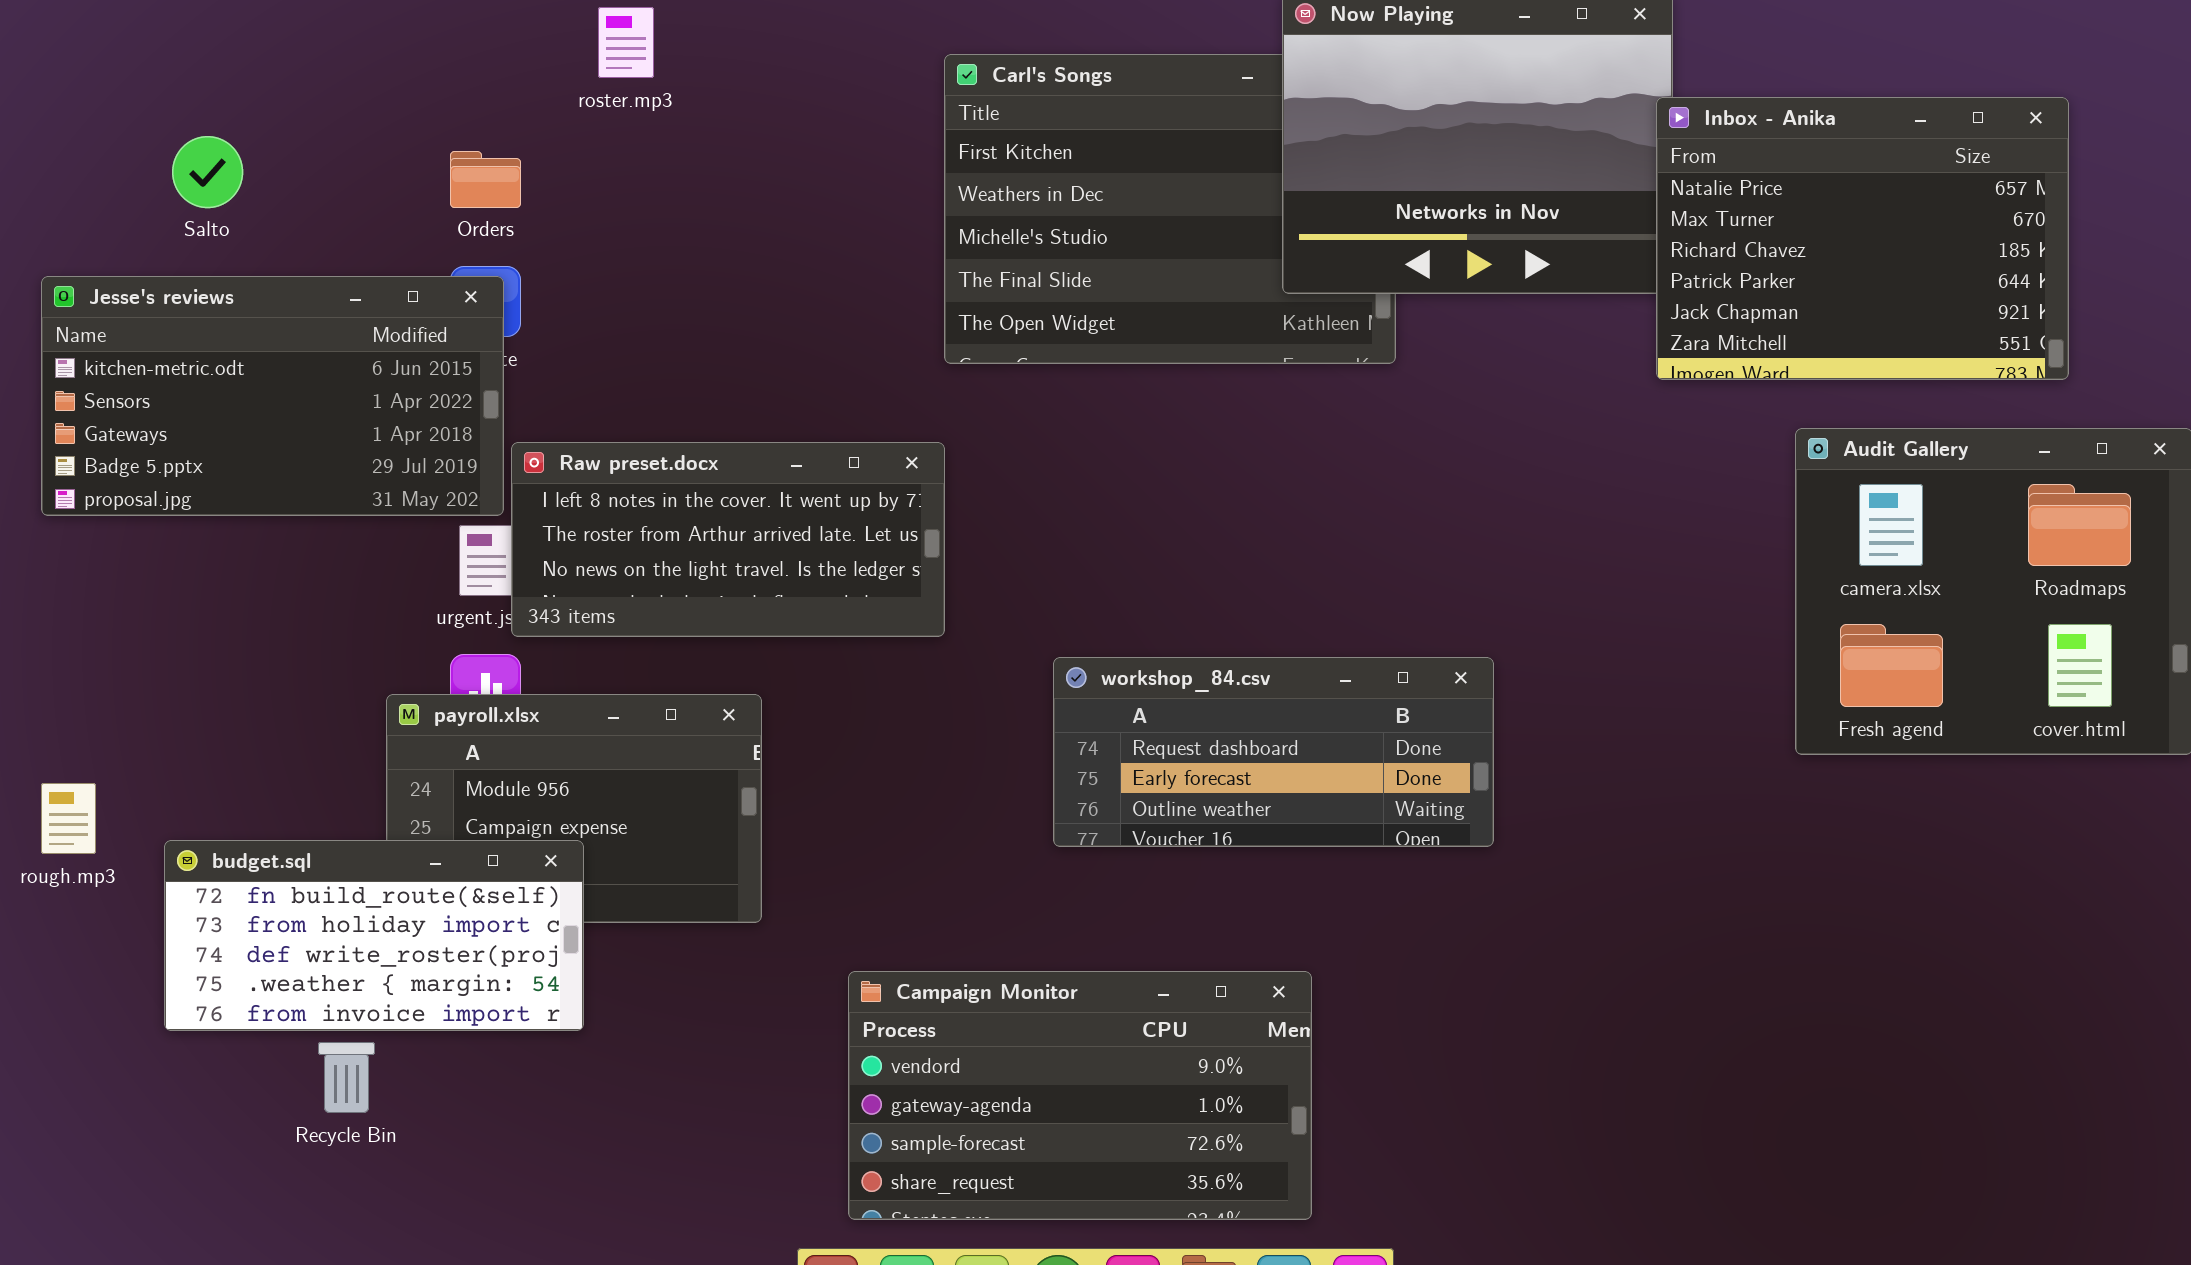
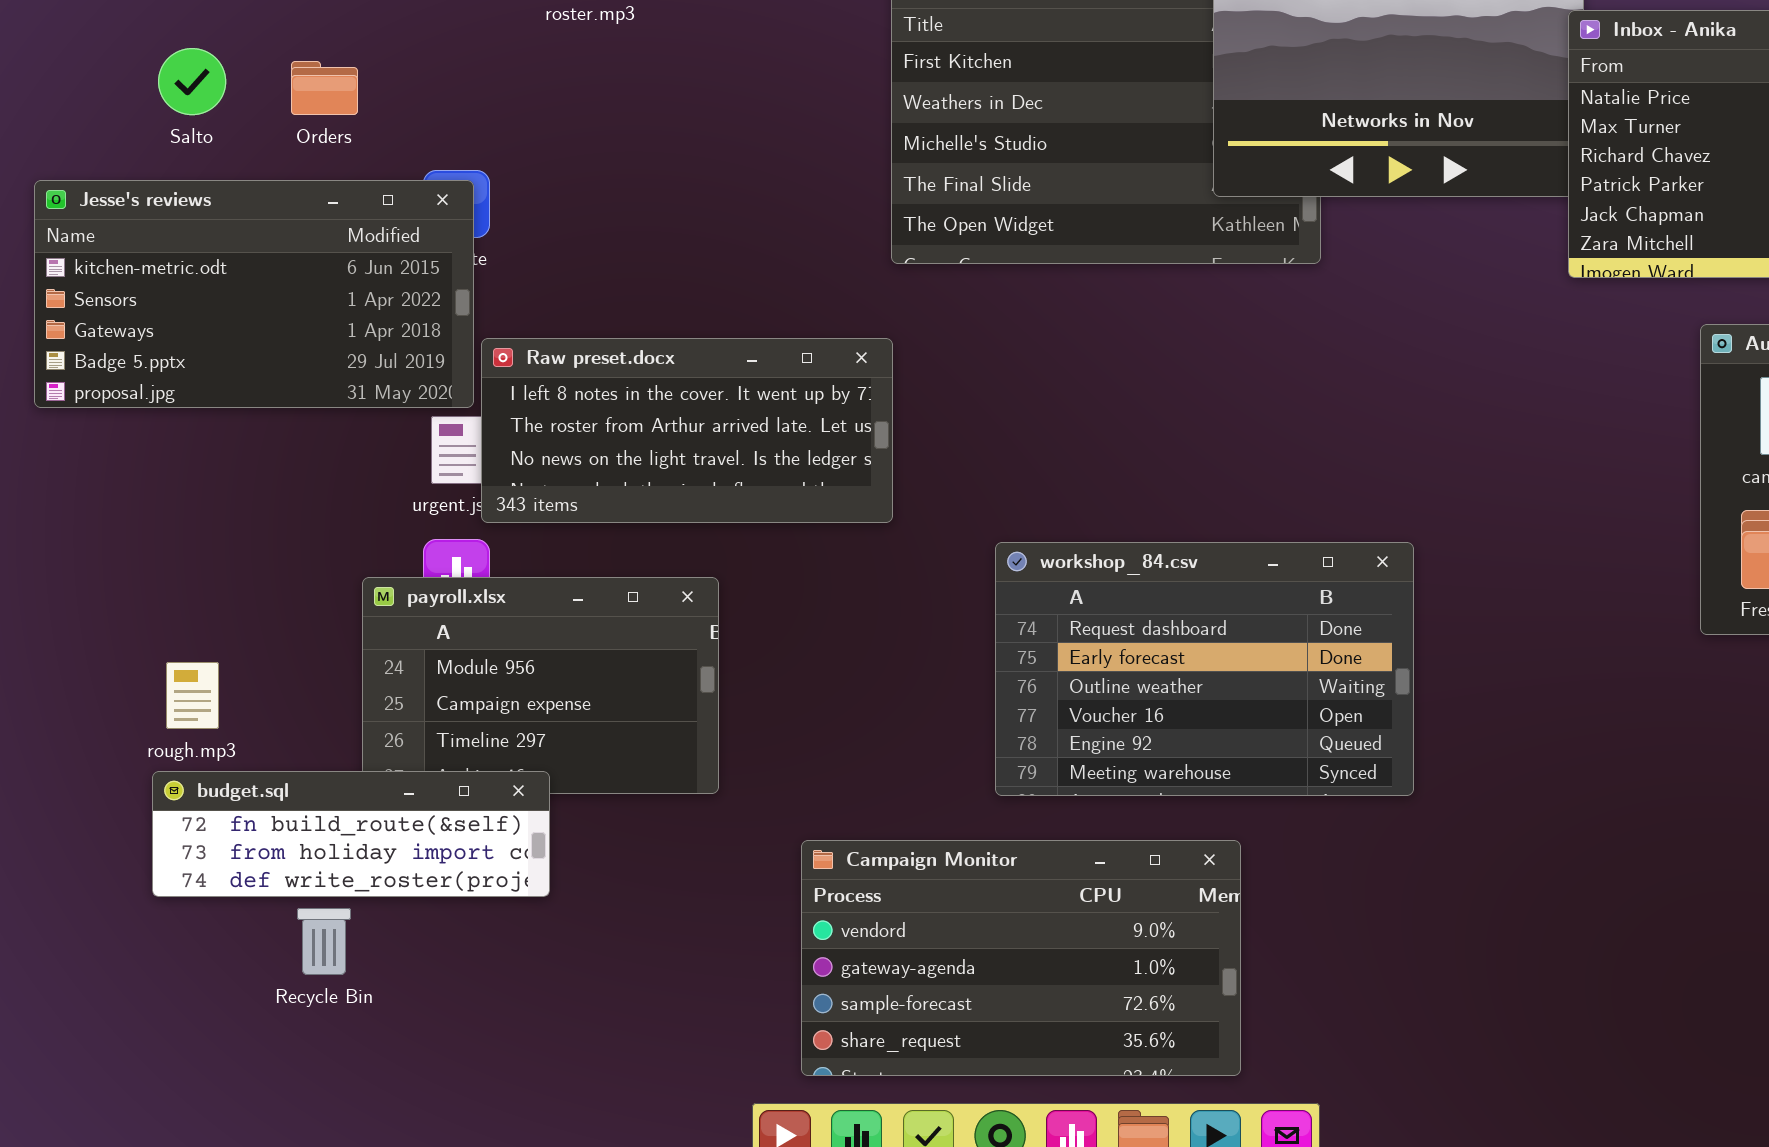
Orders: [450,151,521,208] -> [291,61,358,115], moved
workshop_84.csv: [1053,657,1494,847] -> [995,542,1414,796], resized
rough.mp3: [41,783,96,854] -> [166,662,219,729], moved
budget.sql: [164,840,584,1031] -> [152,771,550,897], resized

